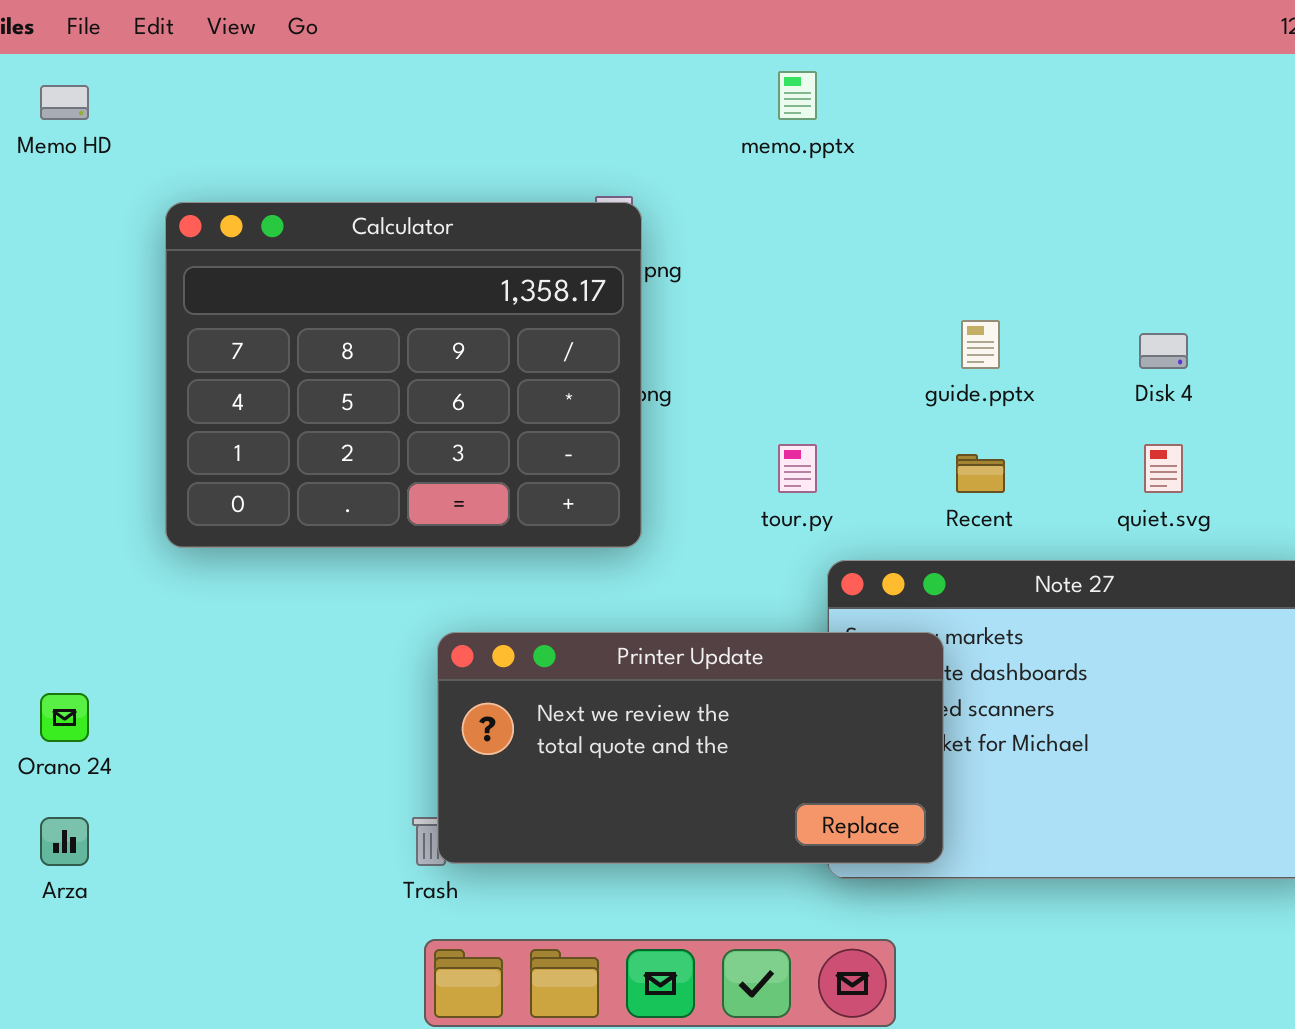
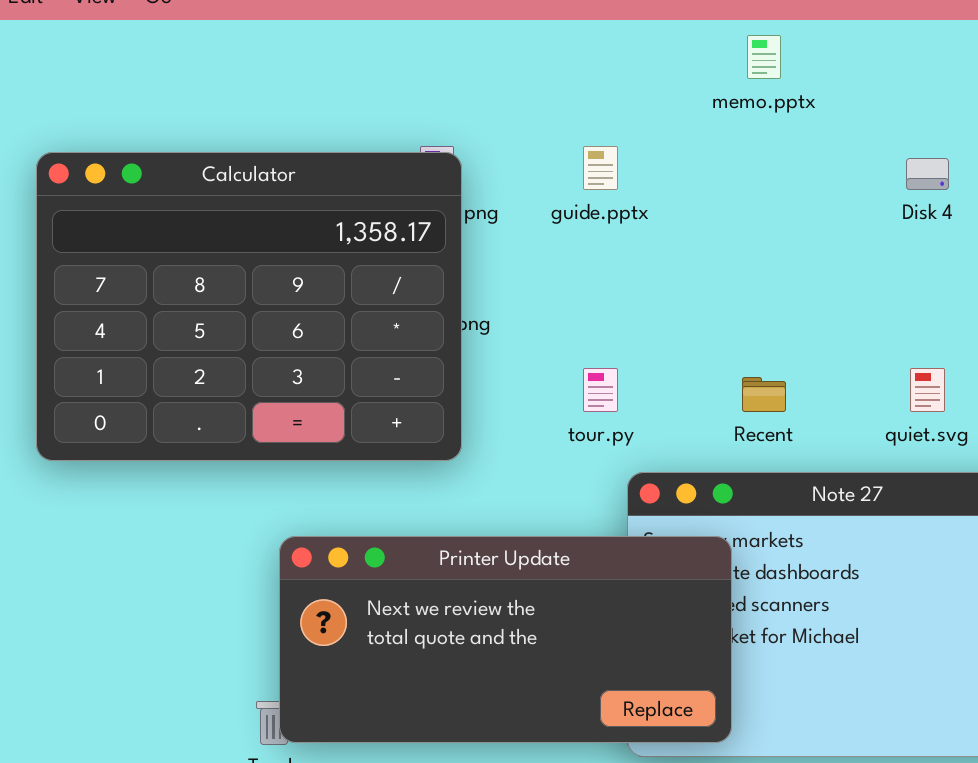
memo.pptx: [778,71,817,120] -> [747,35,781,79], moved
guide.pptx: [961,320,1000,369] -> [583,146,618,190], moved
Disk 4: [1139,333,1188,369] -> [906,158,949,190], moved

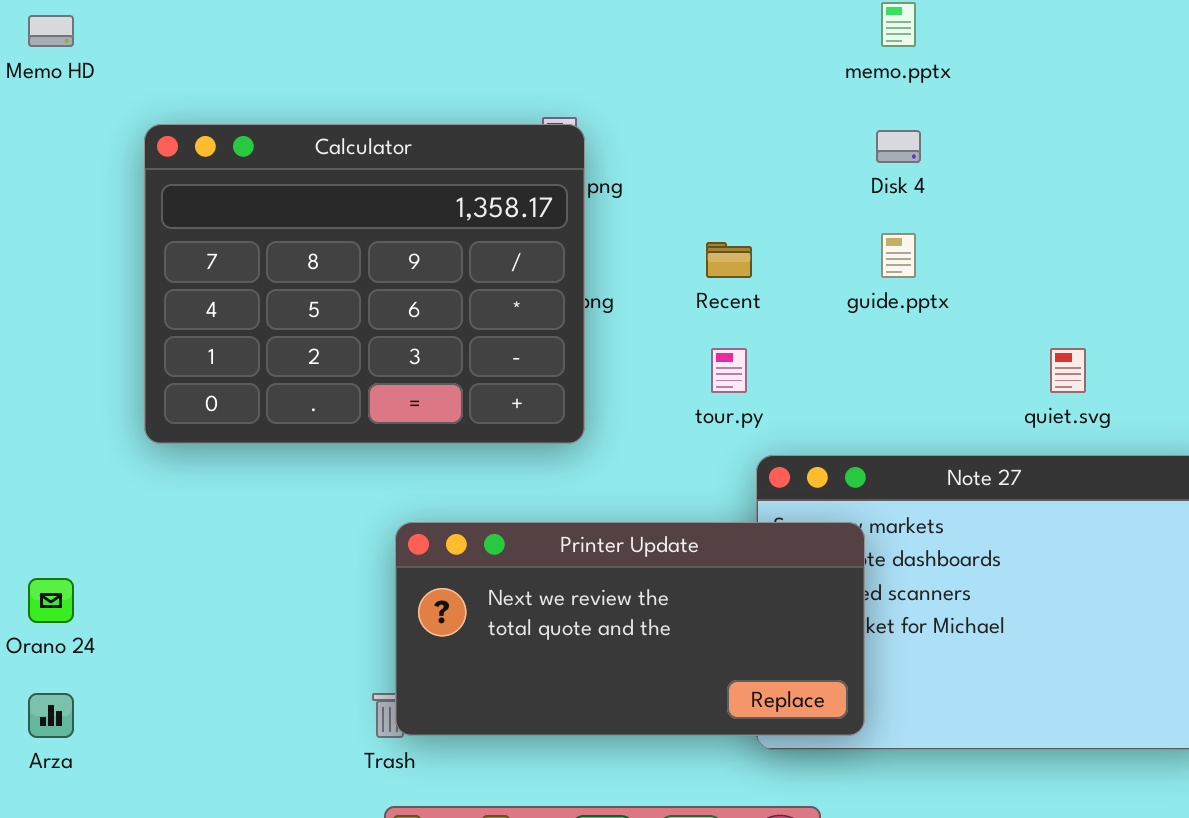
guide.pptx: [583,146,618,190] -> [881,233,916,278], moved
Disk 4: [906,158,949,190] -> [876,130,921,163], moved
Recent: [742,377,786,412] -> [706,242,752,278], moved

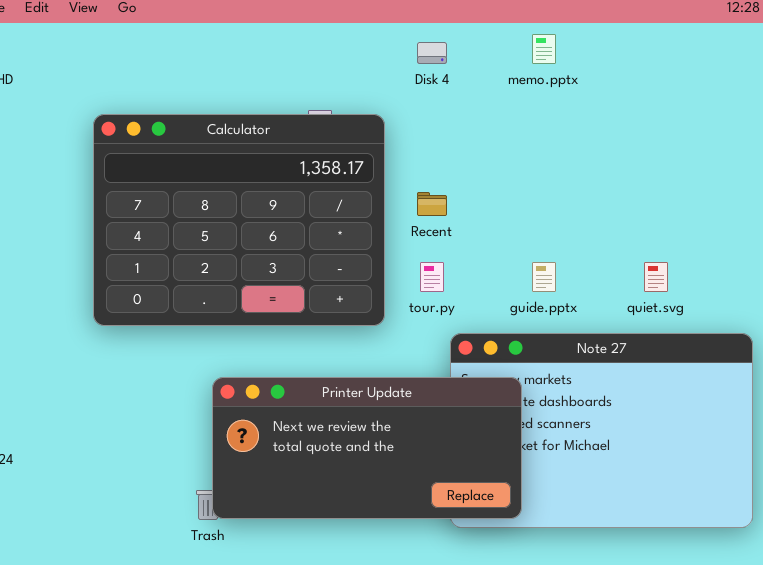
Calculator: [144,124,585,444] -> [93,114,385,326], moved
Disk 4: [876,130,921,163] -> [417,42,447,64], moved
guide.pptx: [881,233,916,278] -> [532,262,556,292], moved

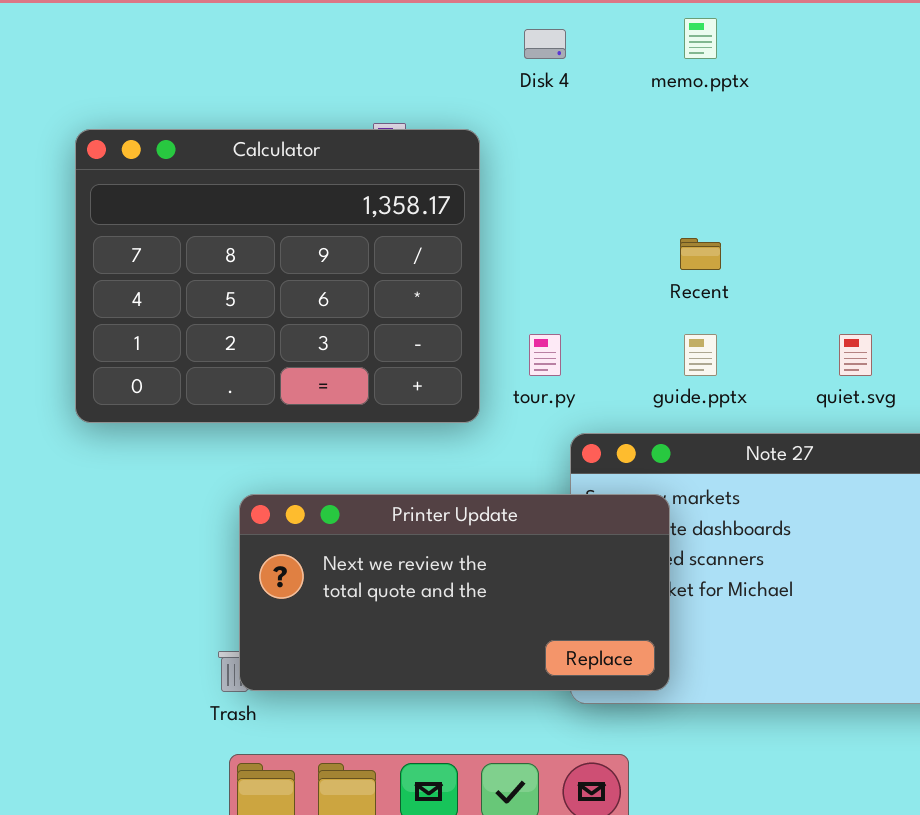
Recent: [417,192,447,216] -> [680,238,721,270], moved

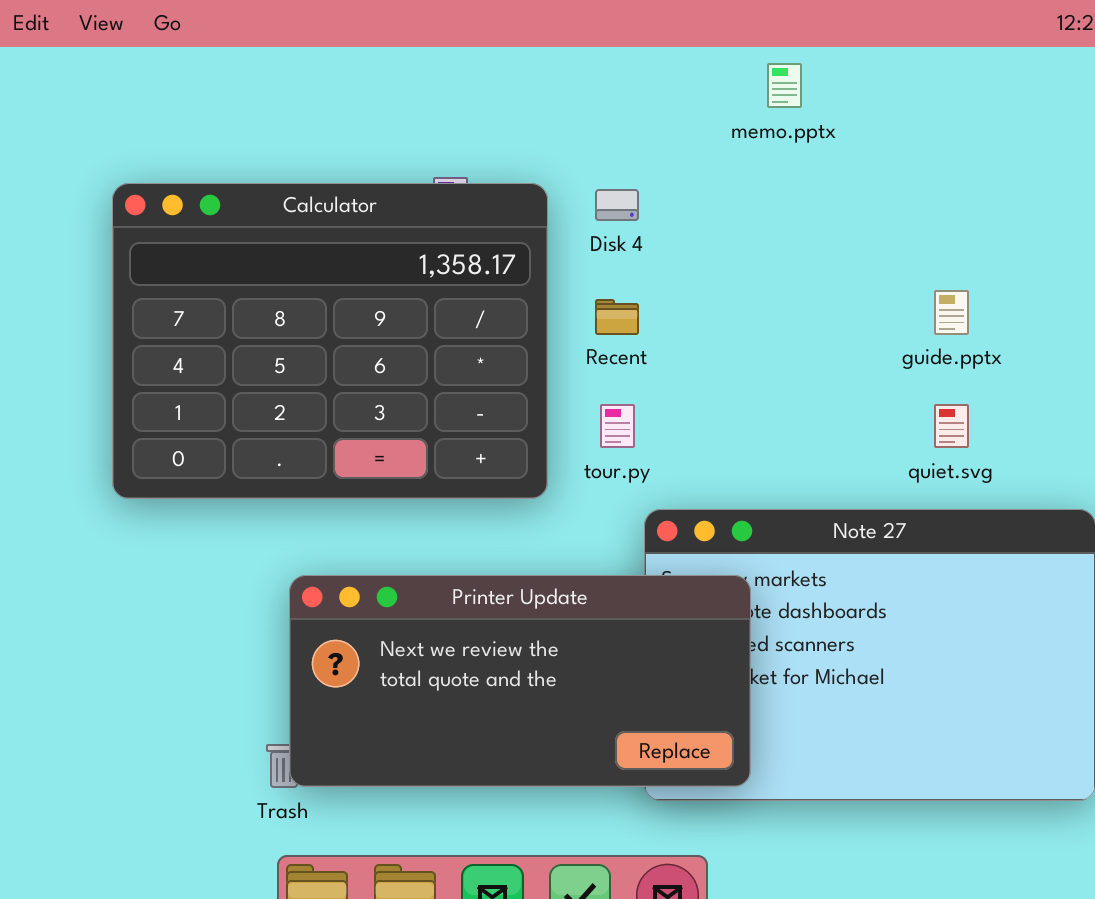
Disk 4: [524,29,566,59] -> [595,189,639,221], moved
Recent: [680,238,721,270] -> [595,299,639,335], moved
guide.pptx: [684,334,717,376] -> [934,290,969,335], moved

